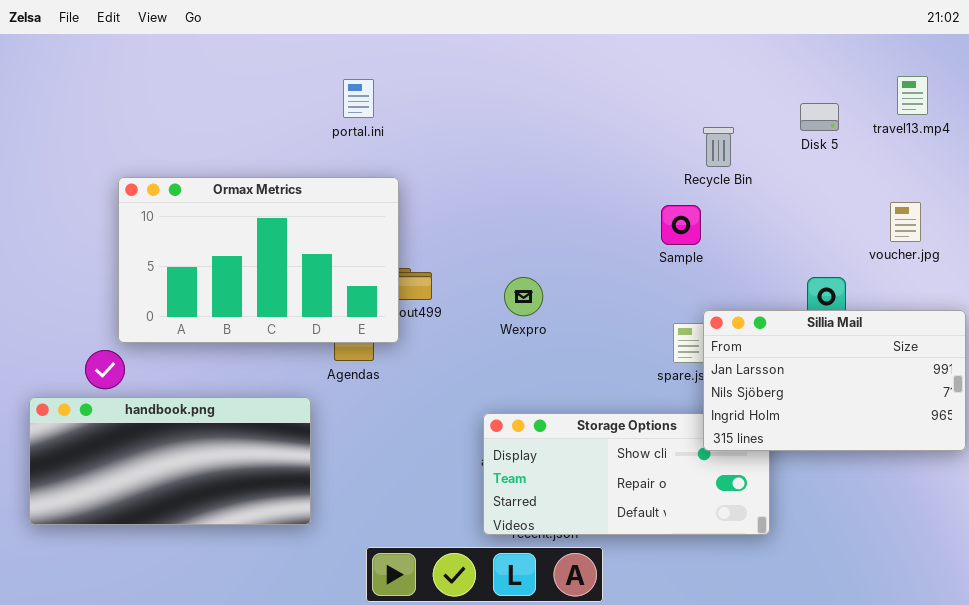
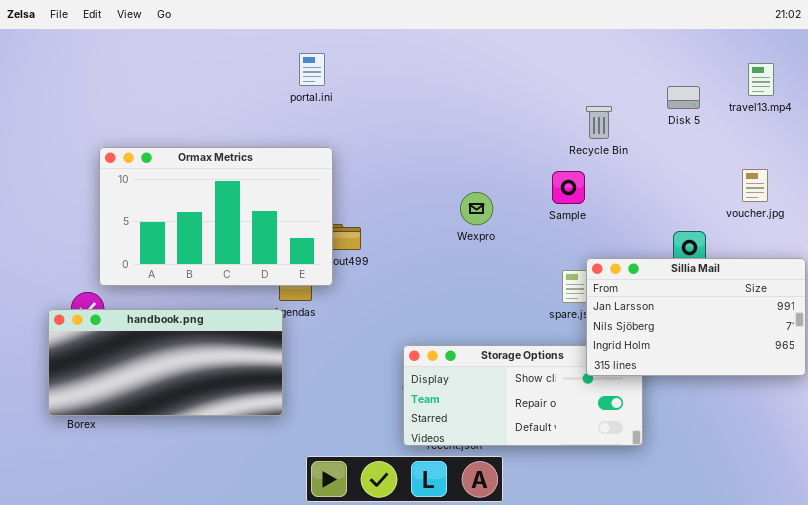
portal.ini: [343,79,374,118] -> [299,53,325,86], moved
Wexpro: [504,277,543,316] -> [460,192,493,225], moved
handbook.png: [29,397,311,525] -> [48,309,283,416], moved

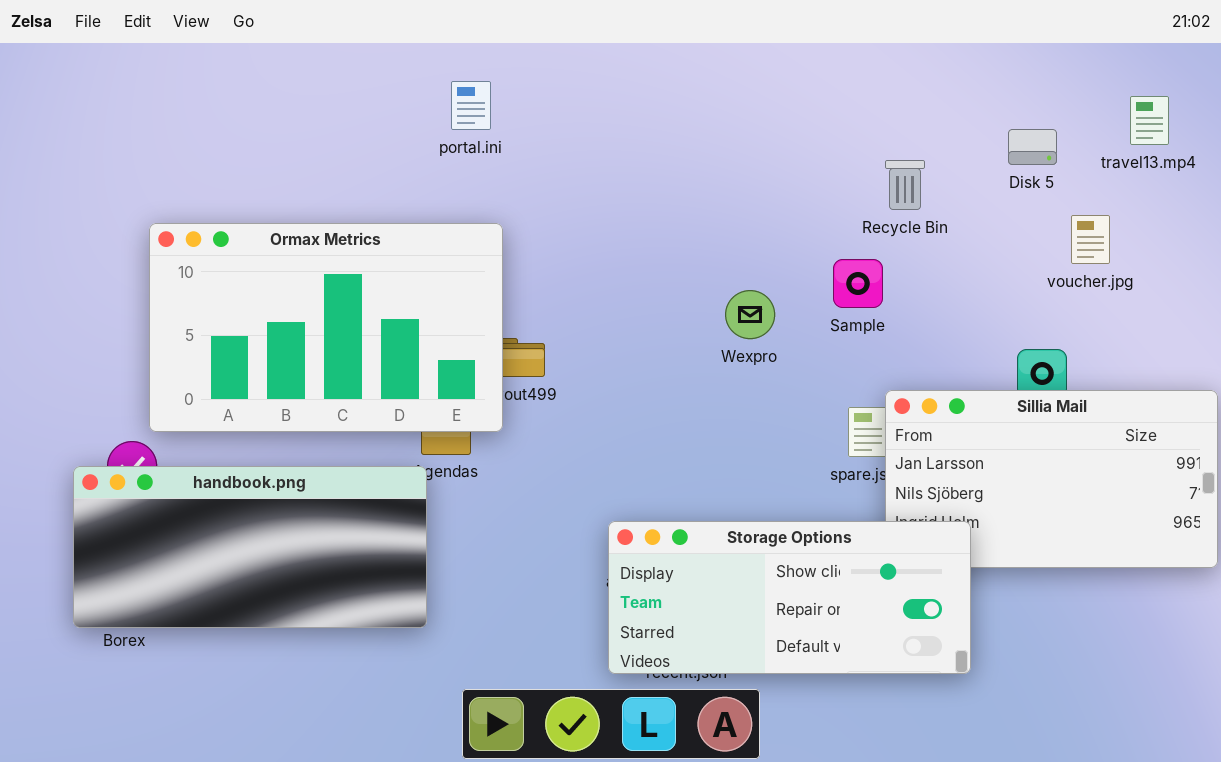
voucher.jpg: [742,169,768,202] -> [1071,215,1110,264], moved
Wexpro: [460,192,493,225] -> [725,290,775,339], moved
Storage Options: [403,345,643,446] -> [608,521,971,674], raised

